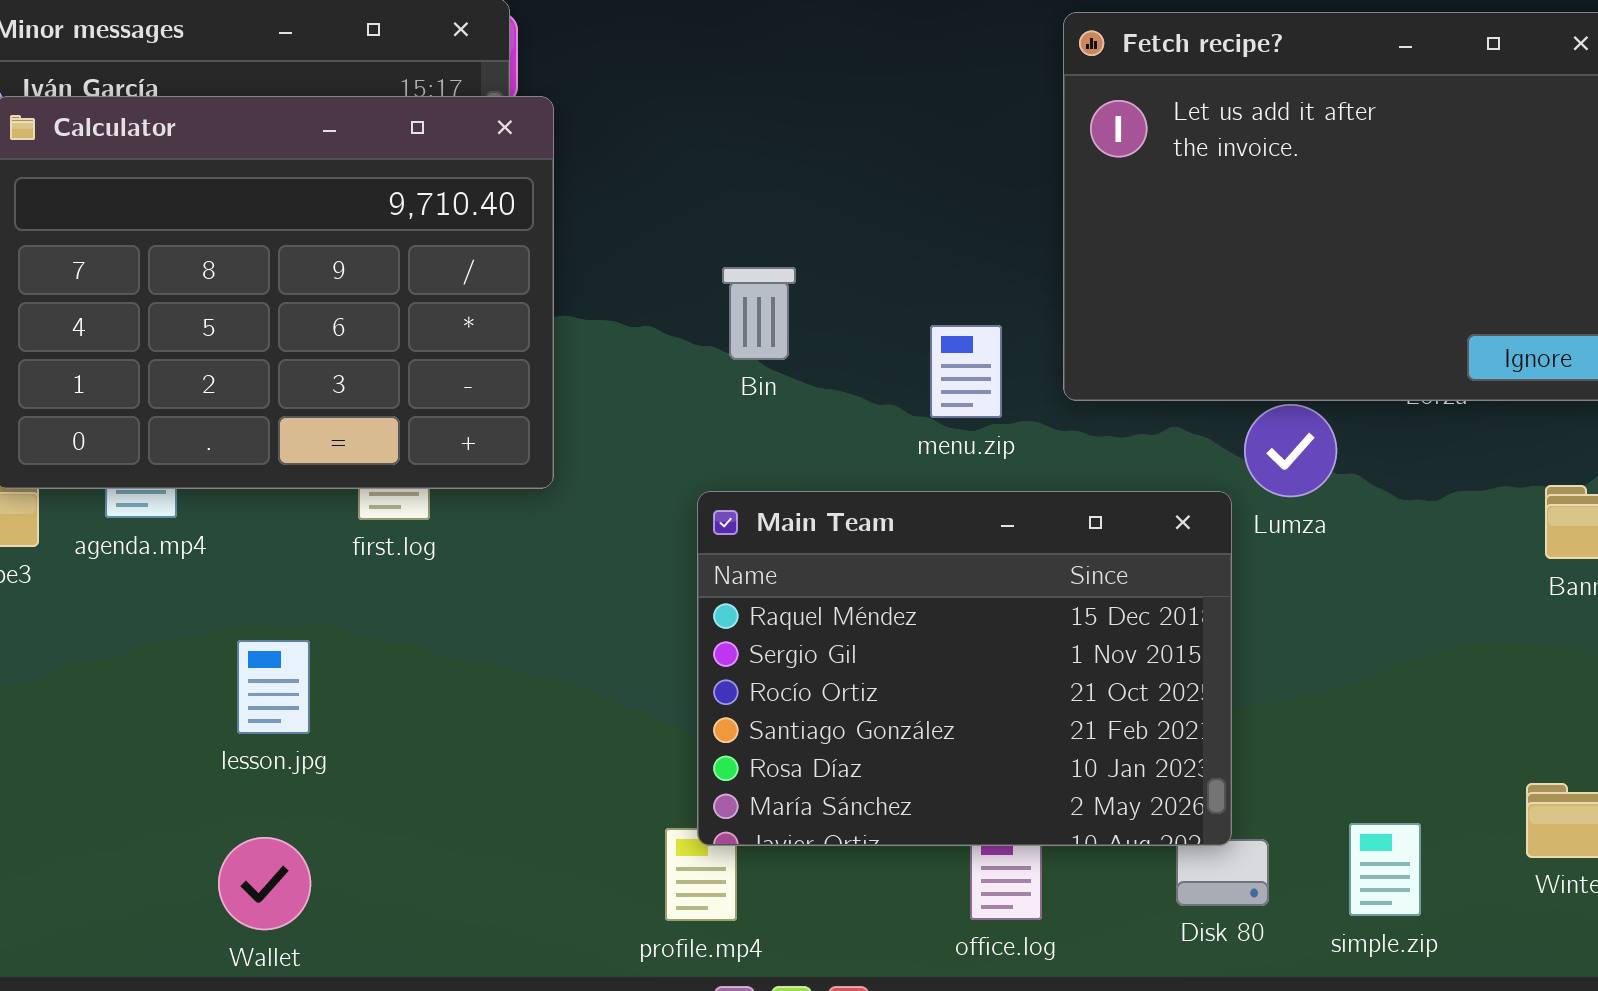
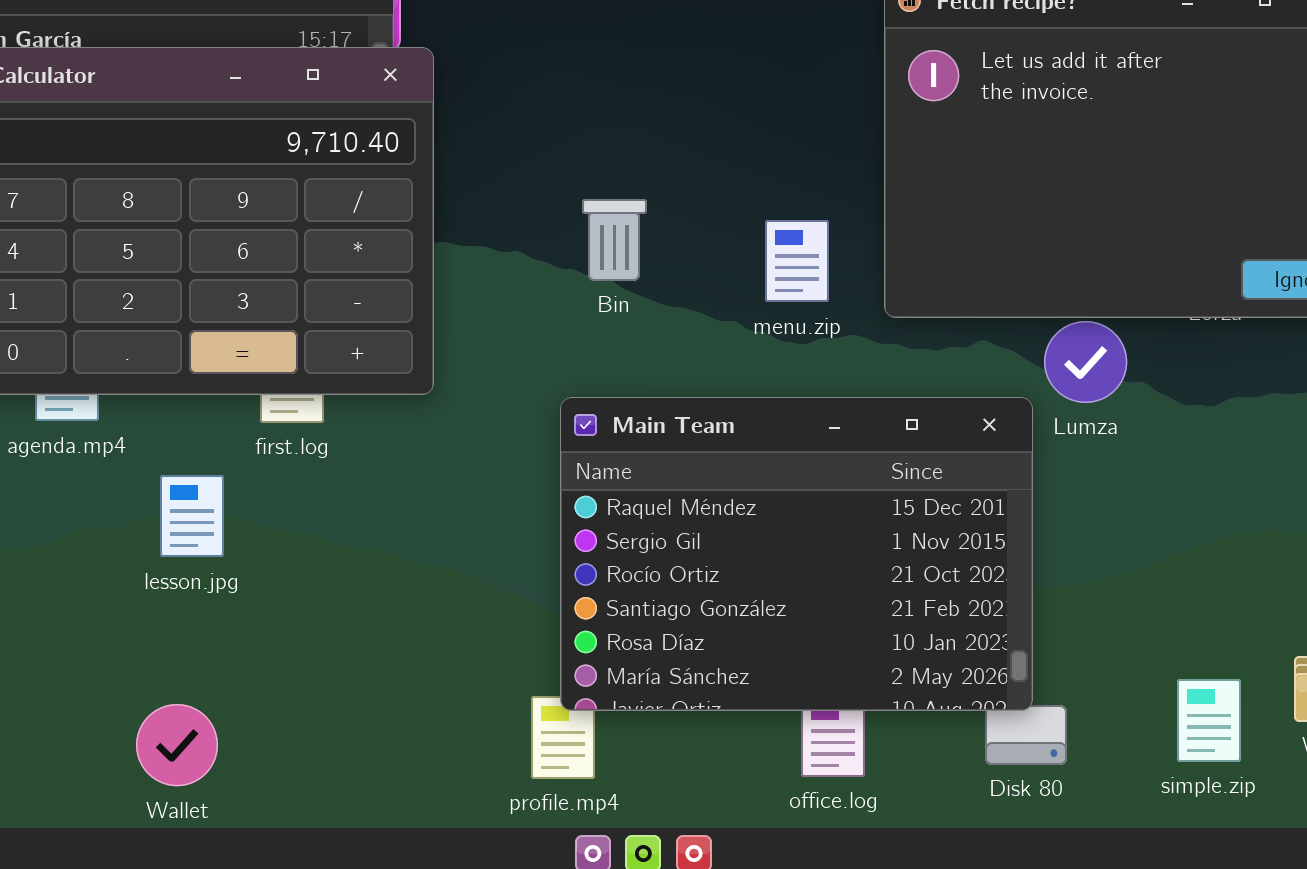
menu.zip: [930,325,1002,418] -> [765,220,829,302], moved
lesson.jpg: [237,640,310,734] -> [160,475,224,557], moved
simple.zip: [1349,823,1421,916] -> [1177,679,1241,762], moved

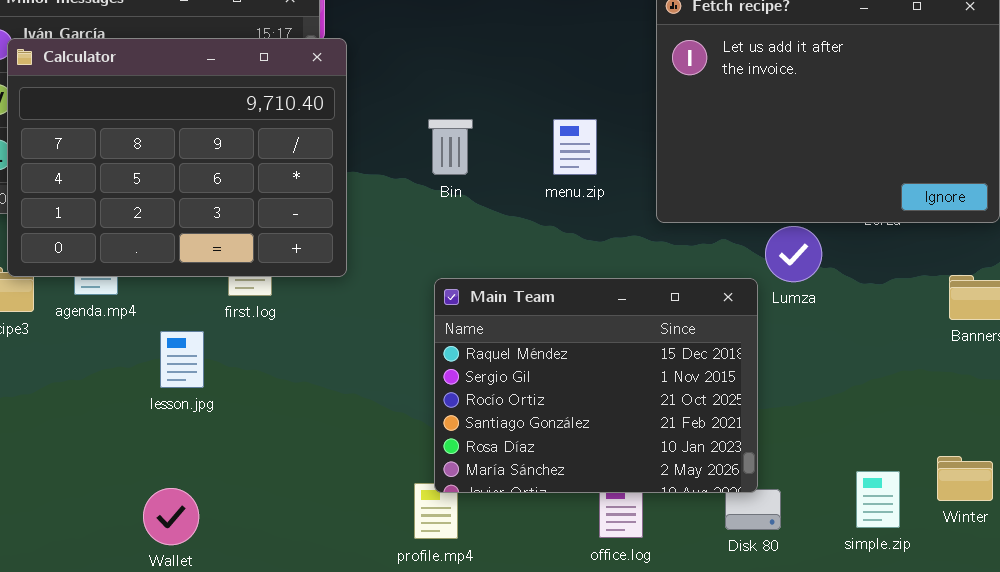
Bin: [582,199,647,281] -> [428,119,473,175], moved
menu.zip: [765,220,829,302] -> [553,119,597,175], moved

